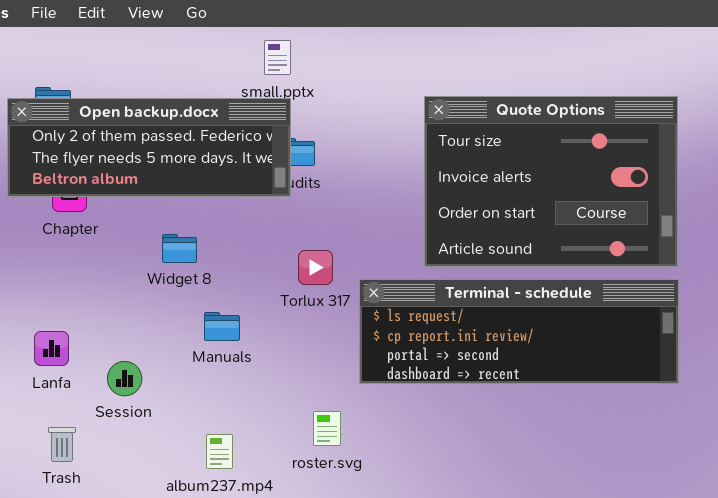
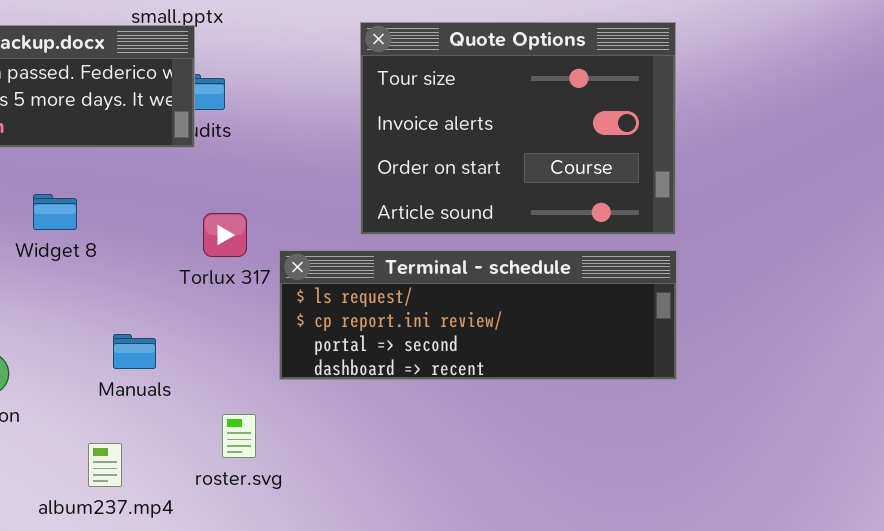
Manuals: [204,312,240,341] -> [113,334,156,369], moved

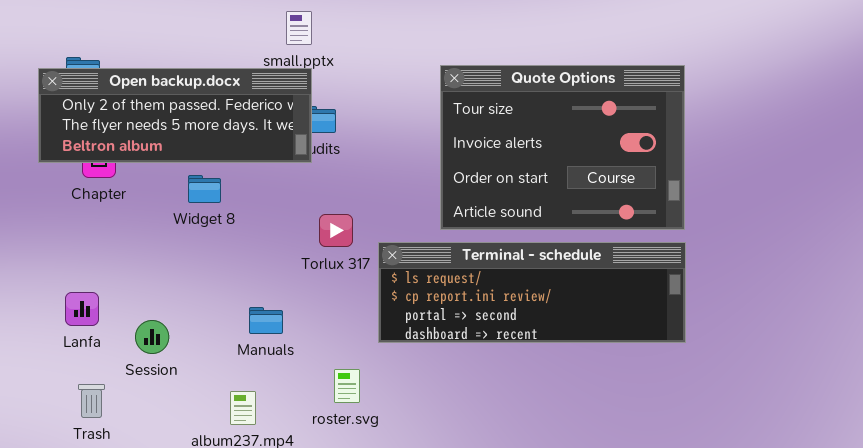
Widget 8: [33,194,77,230] -> [188,175,221,203], moved

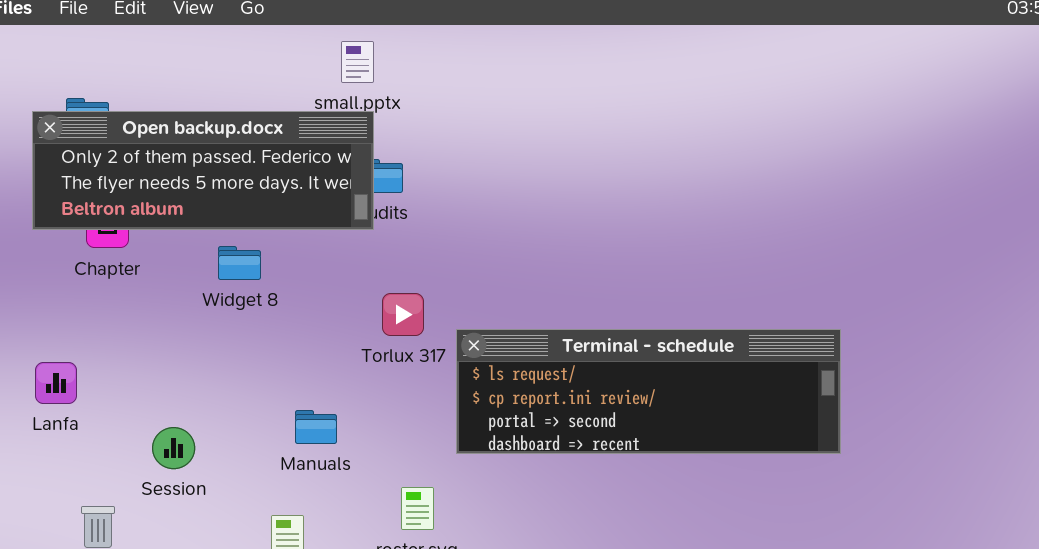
Quote Options: [440,65,685,230] -> none, closed
Lanfa: [65,292,99,326] -> [35,362,77,404], moved

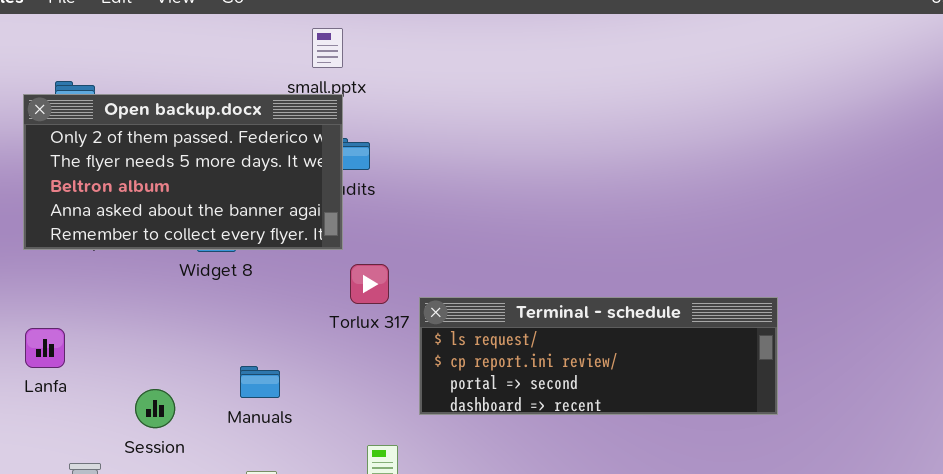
Open backup.docx: [32,111,374,230] -> [23,94,343,250], resized
Manuals: [295,410,337,444] -> [240,366,280,398], moved

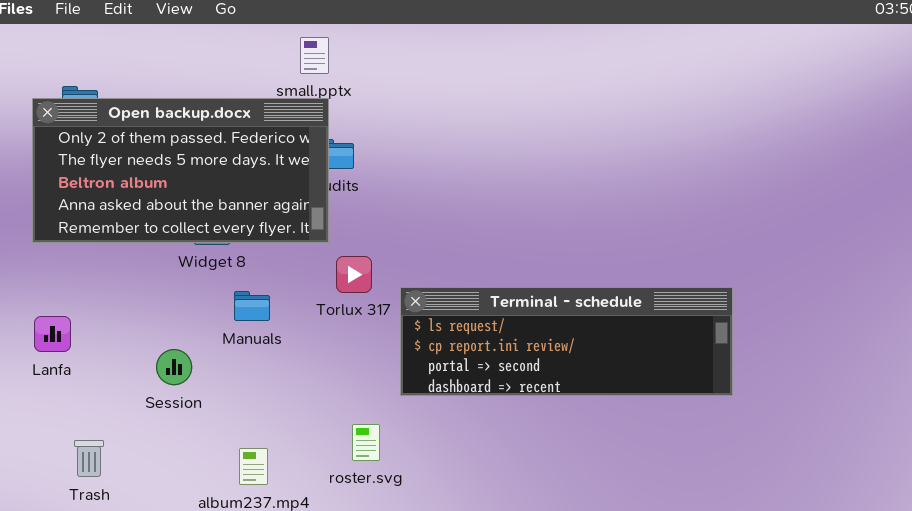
Manuals: [240,366,280,398] -> [234,291,270,321], moved
Session: [135,389,175,428] -> [156,349,192,385], moved

